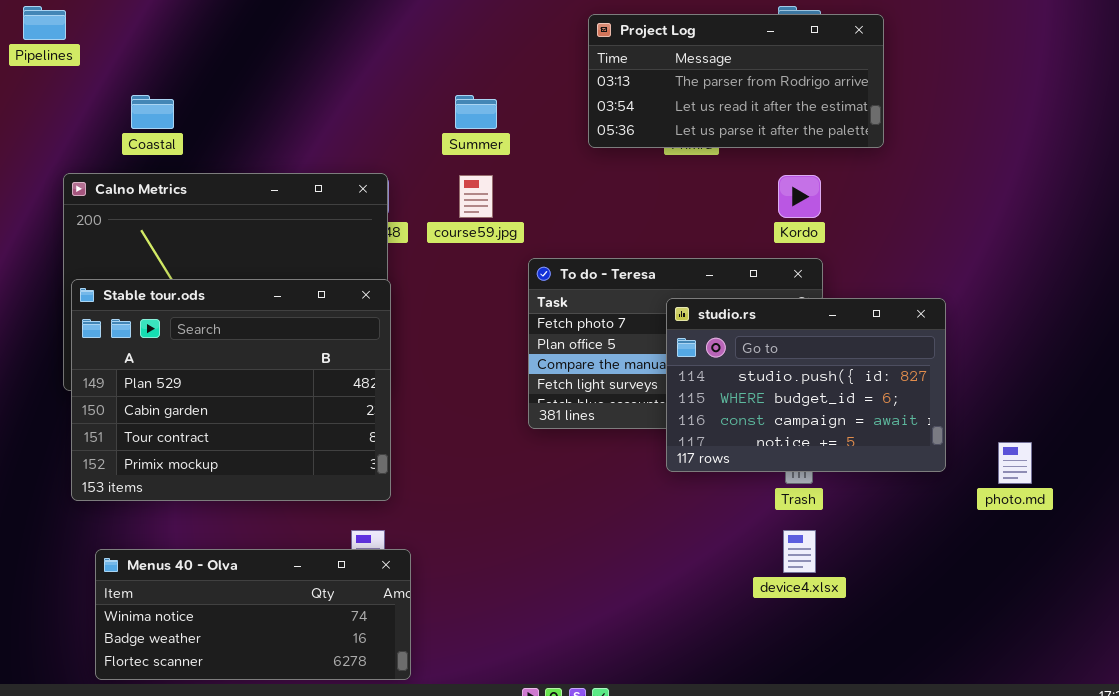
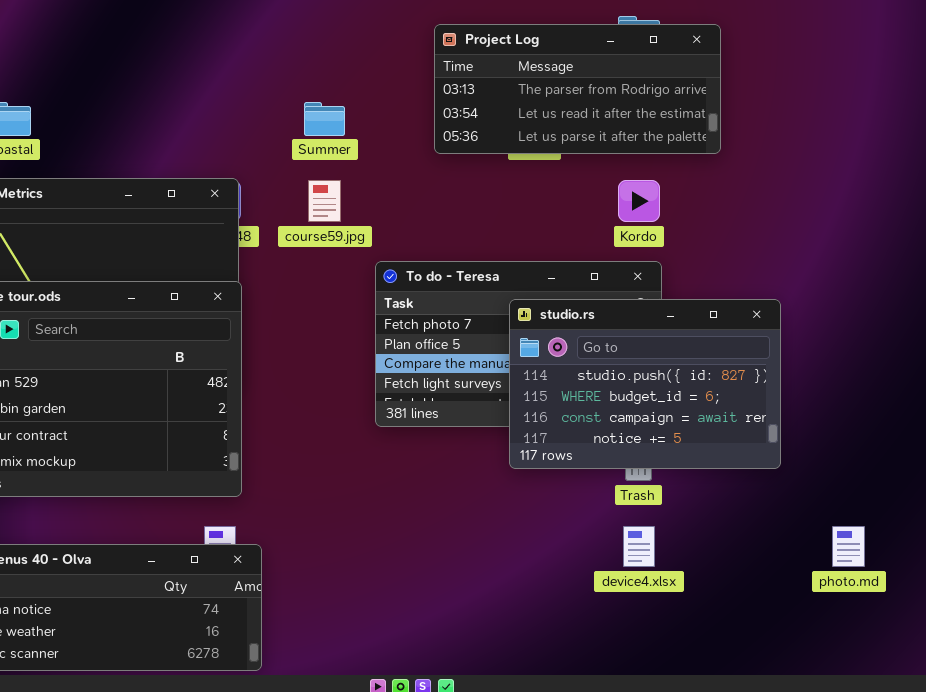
photo.md: [998,442,1032,484] -> [832,526,865,567], moved

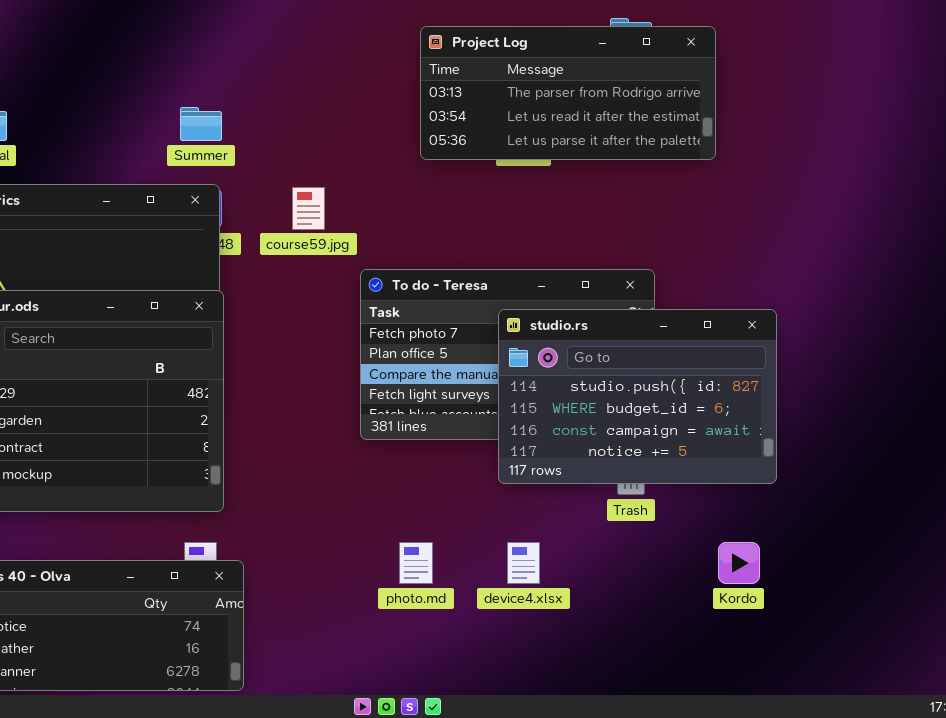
Summer: [304,102,345,136] -> [180,107,222,141], moved
Kordo: [618,180,660,222] -> [718,542,760,584], moved
device4.xlsx: [623,526,655,567] -> [507,542,540,584], moved
photo.md: [832,526,865,567] -> [399,542,433,584], moved

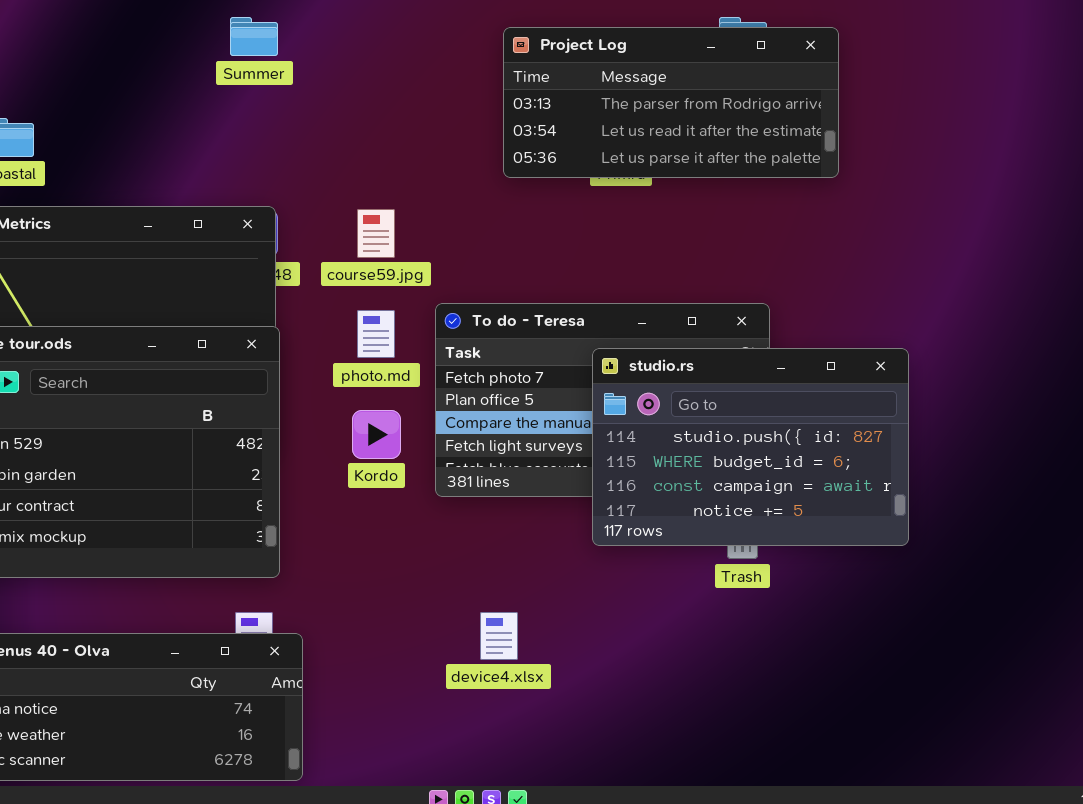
Summer: [180,107,222,141] -> [230,17,278,56], moved
photo.md: [399,542,433,584] -> [357,310,395,358], moved
device4.xlsx: [507,542,540,584] -> [480,612,518,660], moved
Kordo: [718,542,760,584] -> [352,410,401,459], moved

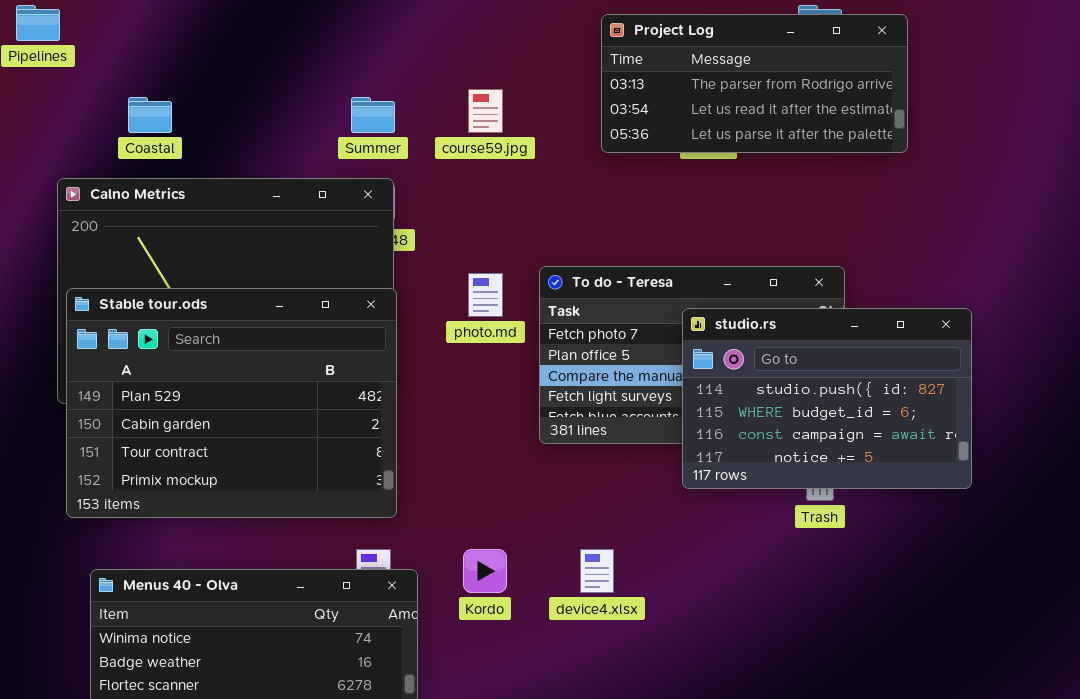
Summer: [230,17,278,56] -> [351,97,395,133], moved
course59.jpg: [357,209,395,258] -> [468,89,503,133], moved
Kordo: [352,410,401,459] -> [463,549,507,593], moved

